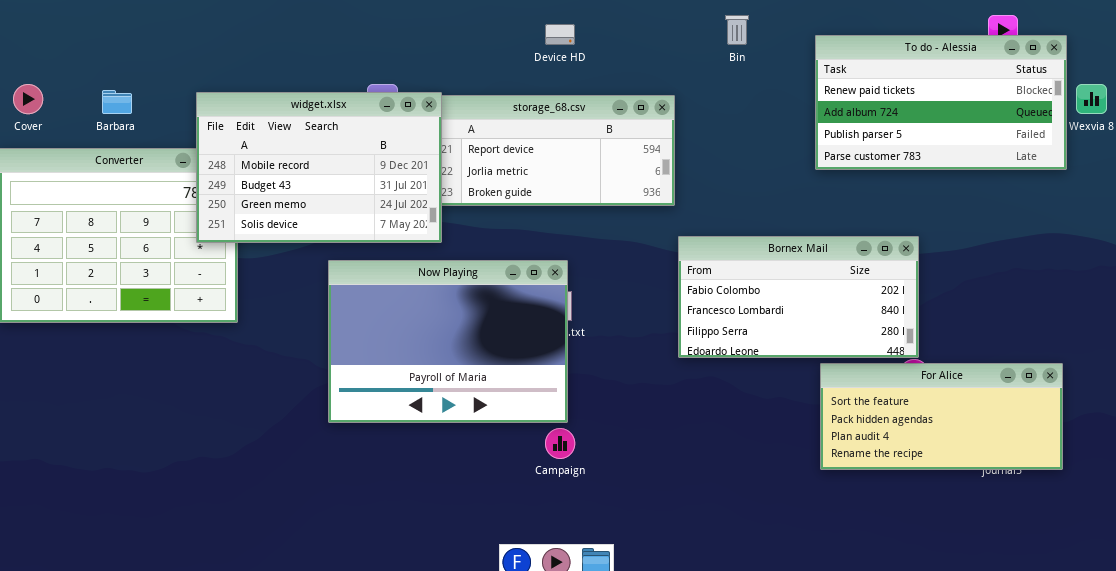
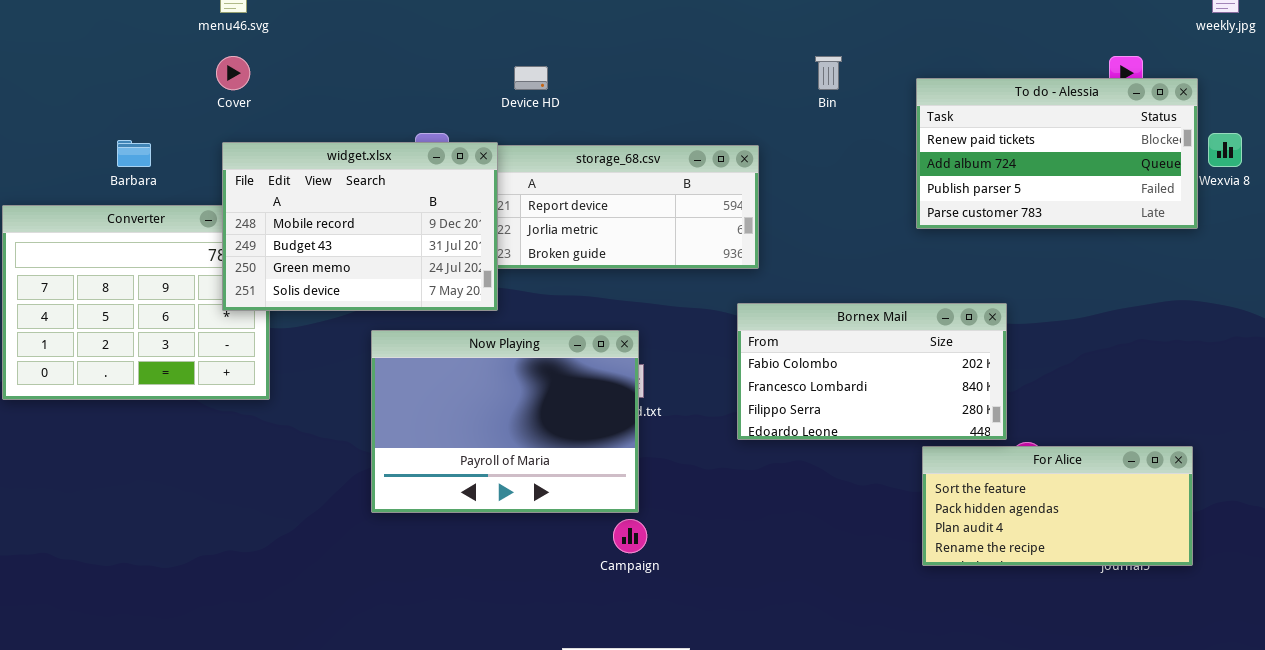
Device HD: [545,24,575,45] -> [514,66,548,90], moved
Cover: [13,84,43,114] -> [216,56,250,90], moved
Bornex Mail: [678,236,919,358] -> [737,303,1007,440], moved

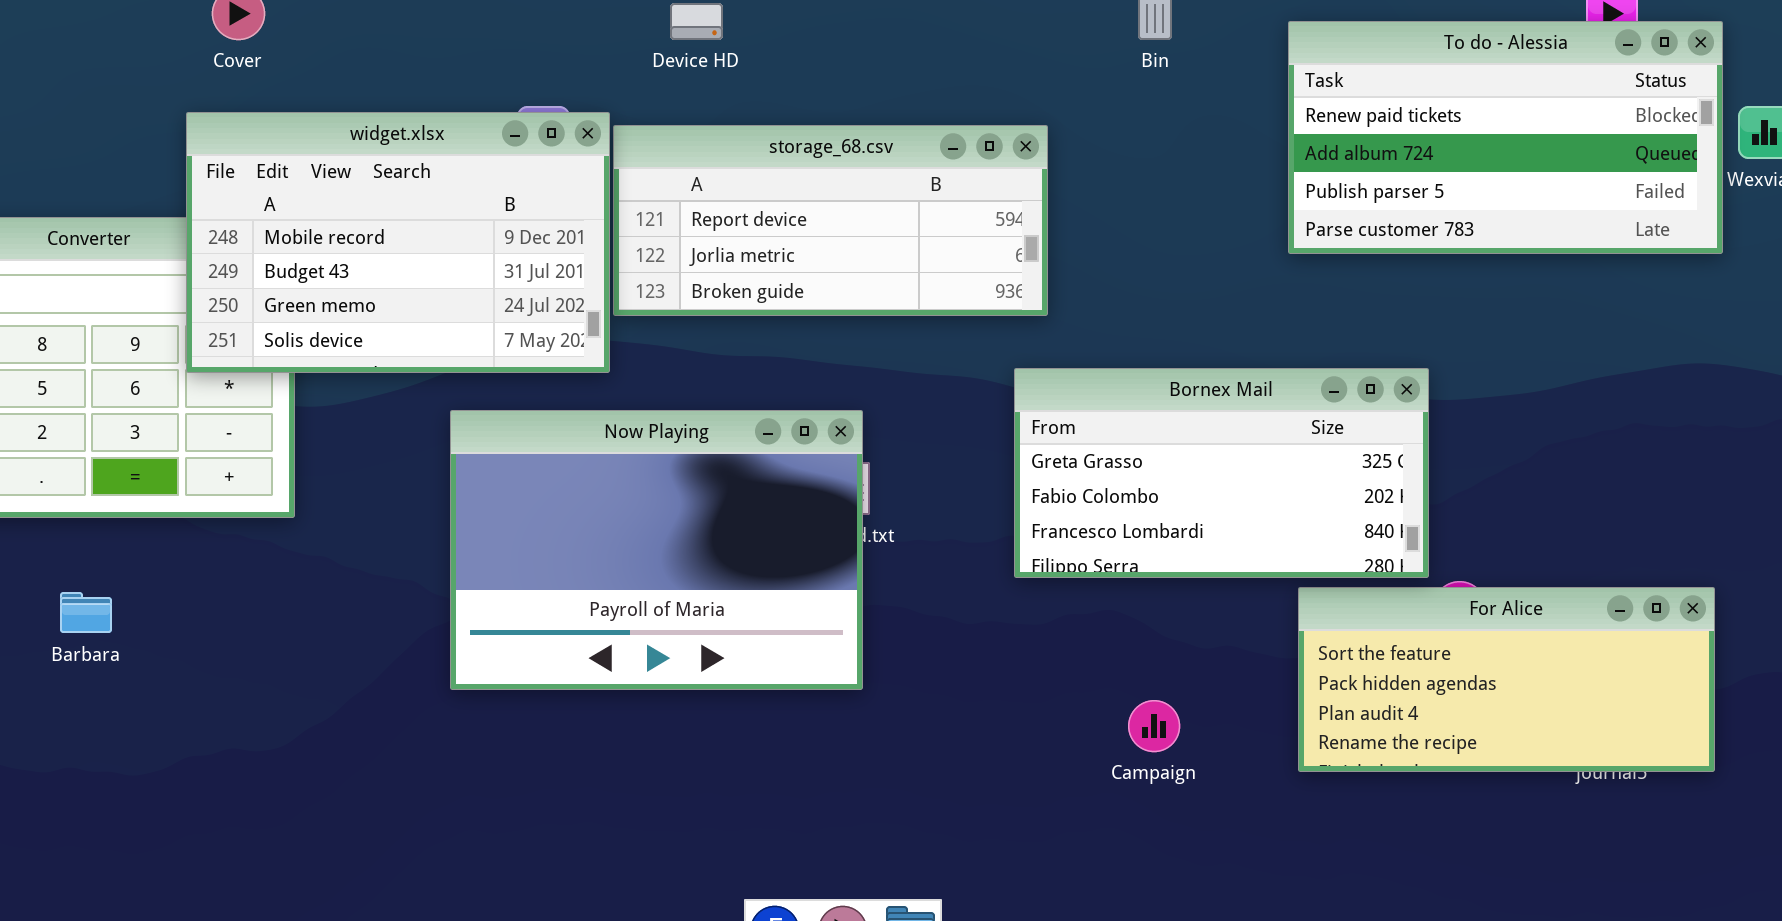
Barbara: [117,140,151,167] -> [60,592,112,633], moved
widget.xlsx: [222,142,498,311] -> [186,112,610,373], moved
Bornex Mail: [737,303,1007,440] -> [1014,368,1429,578], scrolled up 1 row
Campaign: [613,519,647,553] -> [1128,700,1180,752], moved

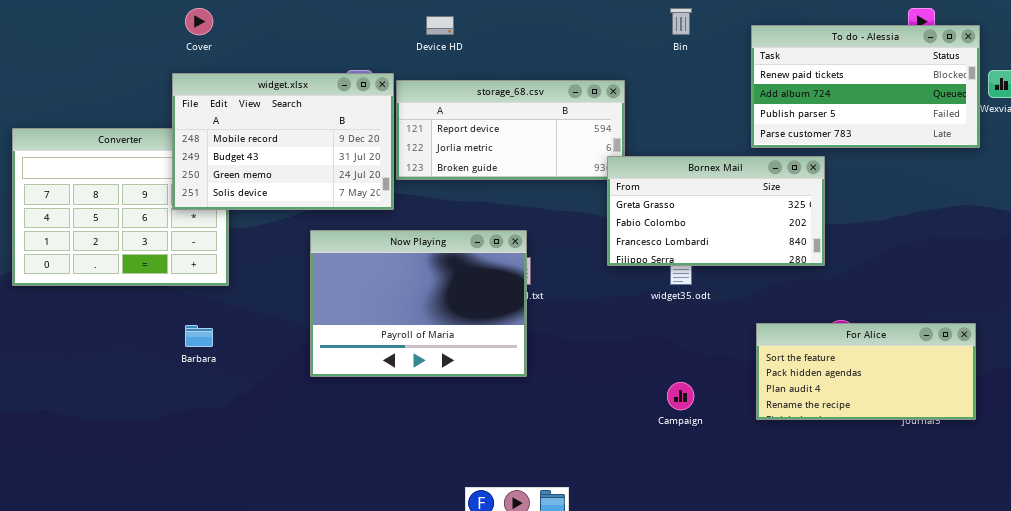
Bornex Mail: [1014,368,1429,578] -> [607,156,825,266], moved
Barbara: [60,592,112,633] -> [185,325,213,347], moved

